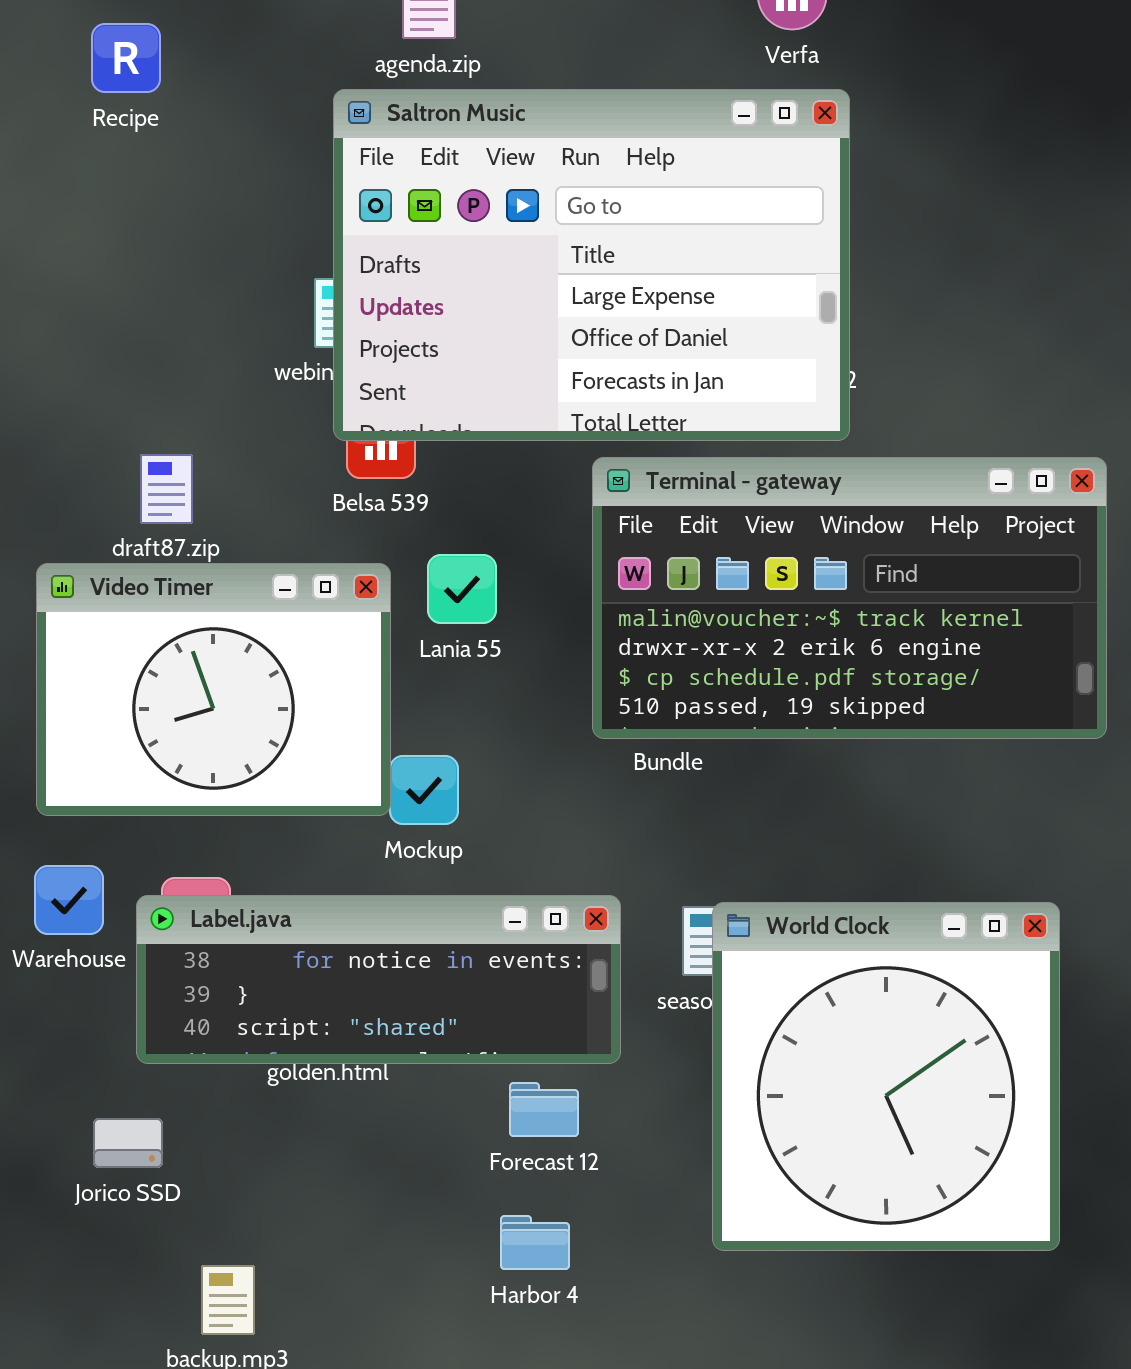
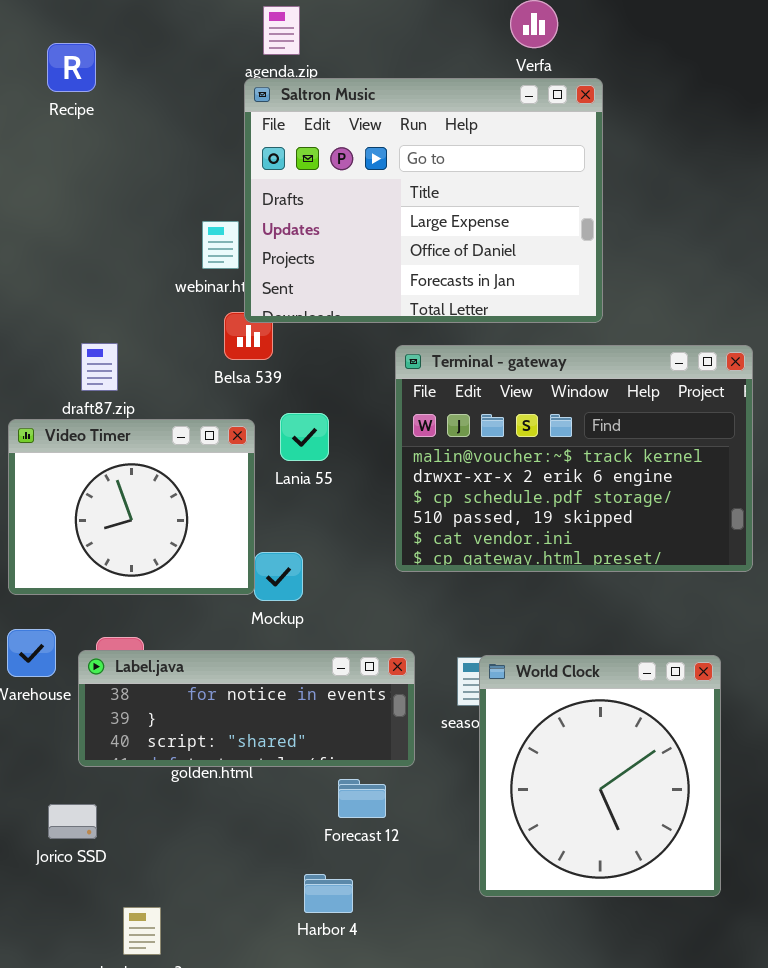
Saltron Music: [333,89,850,441] -> [244,78,603,323], moved
Terminal - gateway: [592,457,1107,739] -> [395,345,753,572], resized
Harbor 4: [500,1215,570,1270] -> [304,874,353,913], moved

